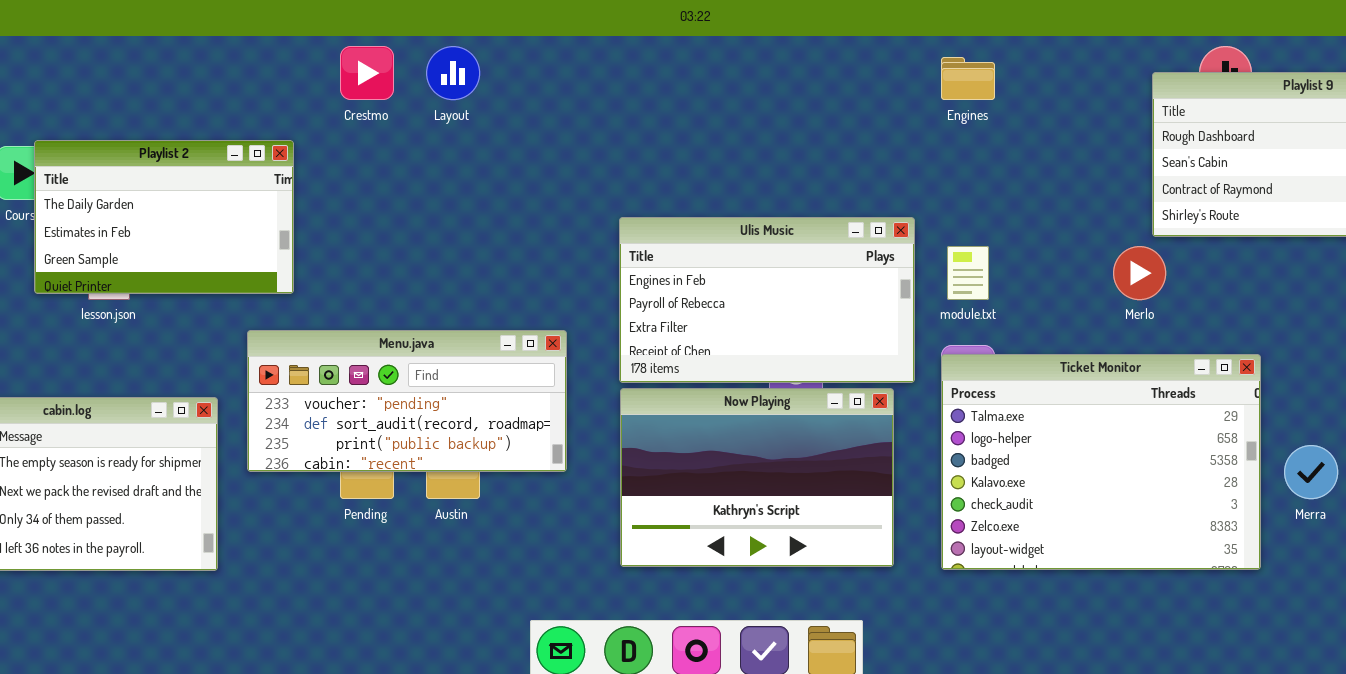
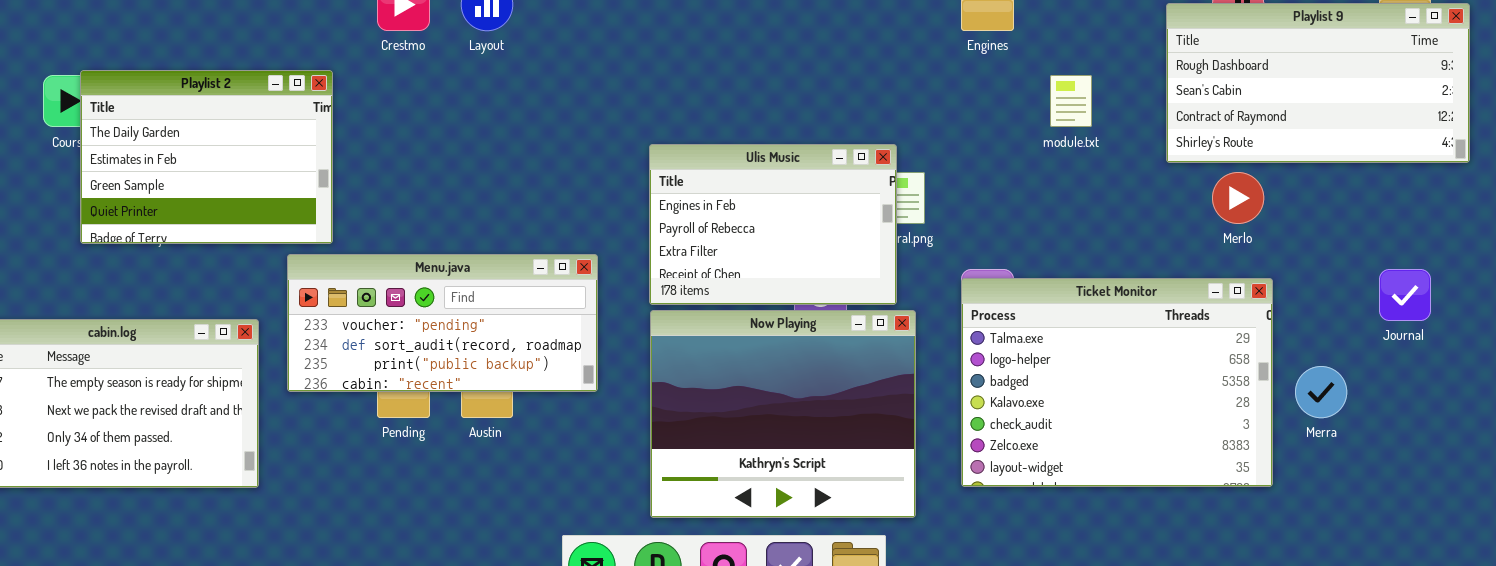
Playlist 2: [34,140,294,294] -> [80,70,333,244], resized
Ulis Music: [619,217,915,383] -> [649,144,897,305], resized
module.txt: [947,246,989,300] -> [1050,75,1092,127], moved
Merlo: [1113,246,1166,300] -> [1212,172,1264,224], moved
Now Playing: [620,388,894,567] -> [650,310,916,518], resized

